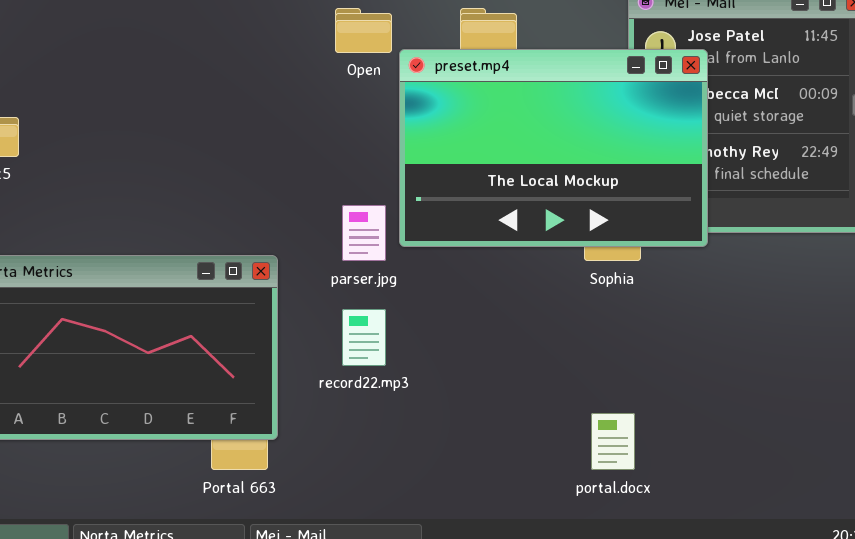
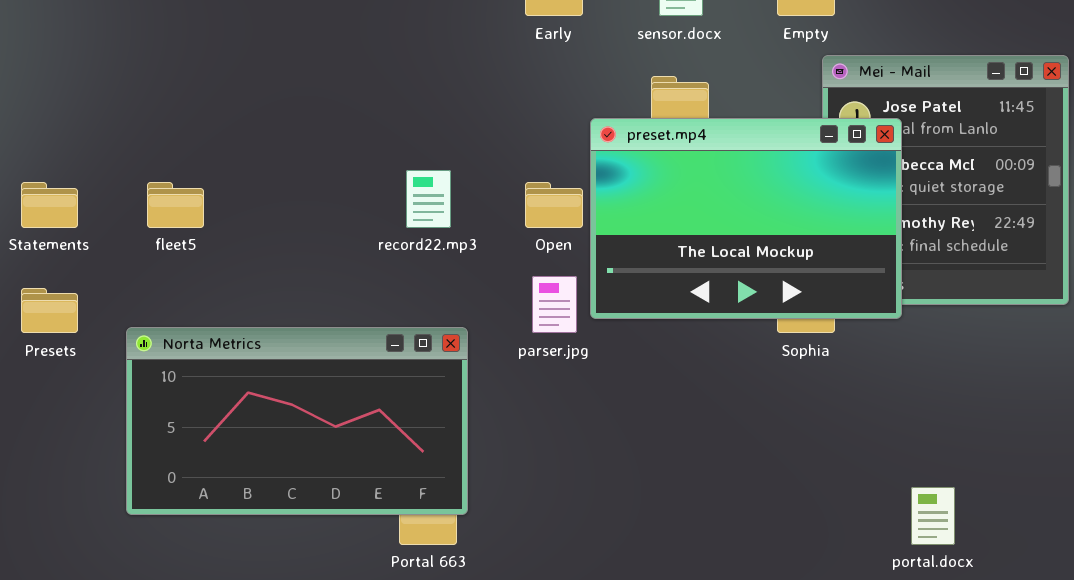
Open: [335,8,392,53] -> [525,182,583,228], moved
record22.mp3: [342,309,386,366] -> [406,170,451,228], moved
portal.docx: [591,413,635,470] -> [911,487,955,545], moved

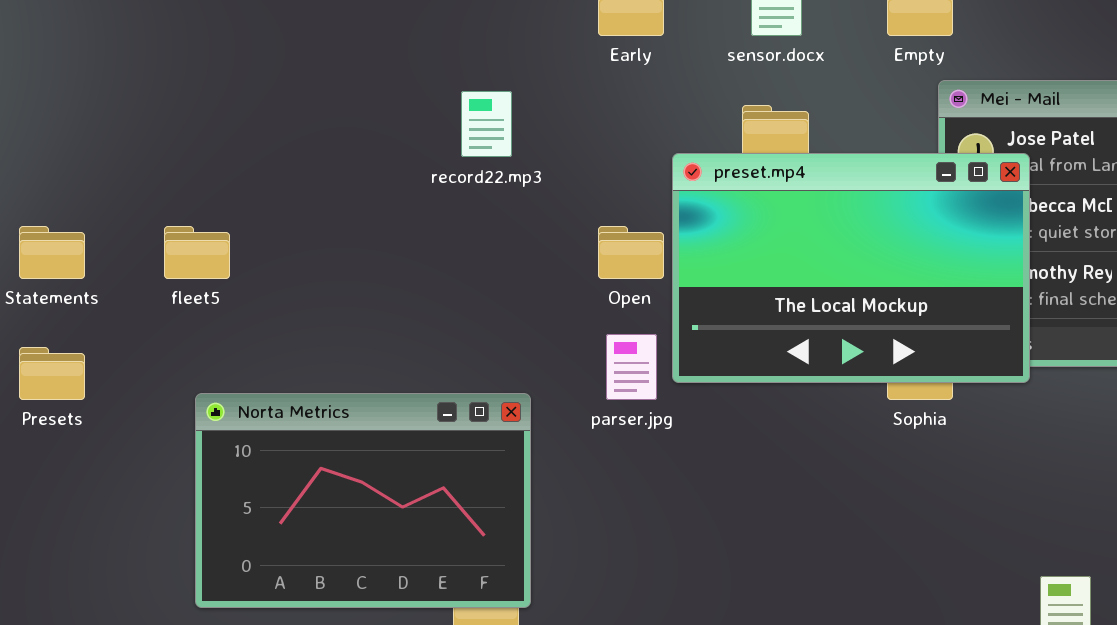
record22.mp3: [406,170,451,228] -> [461,91,512,157], moved
Norta Metrics: [126,327,468,515] -> [195,393,531,608], resized

